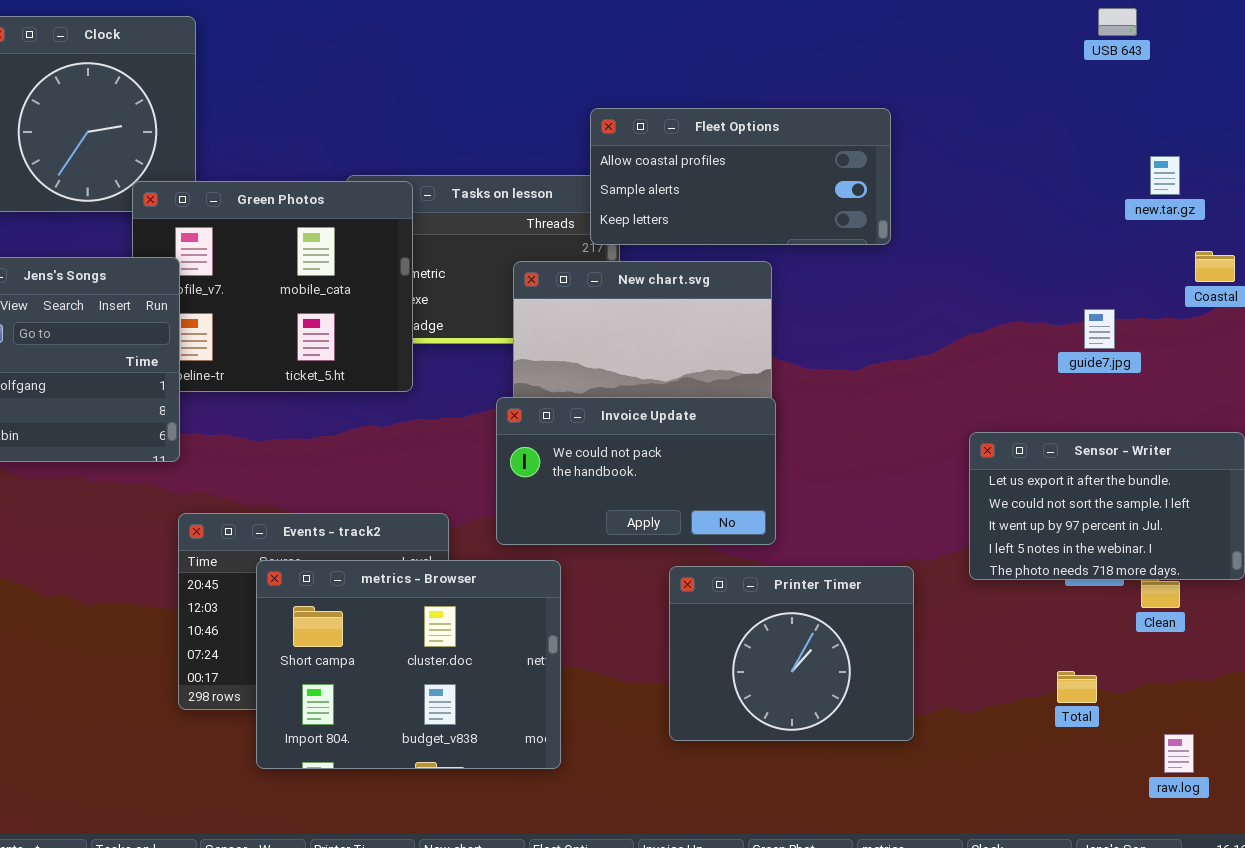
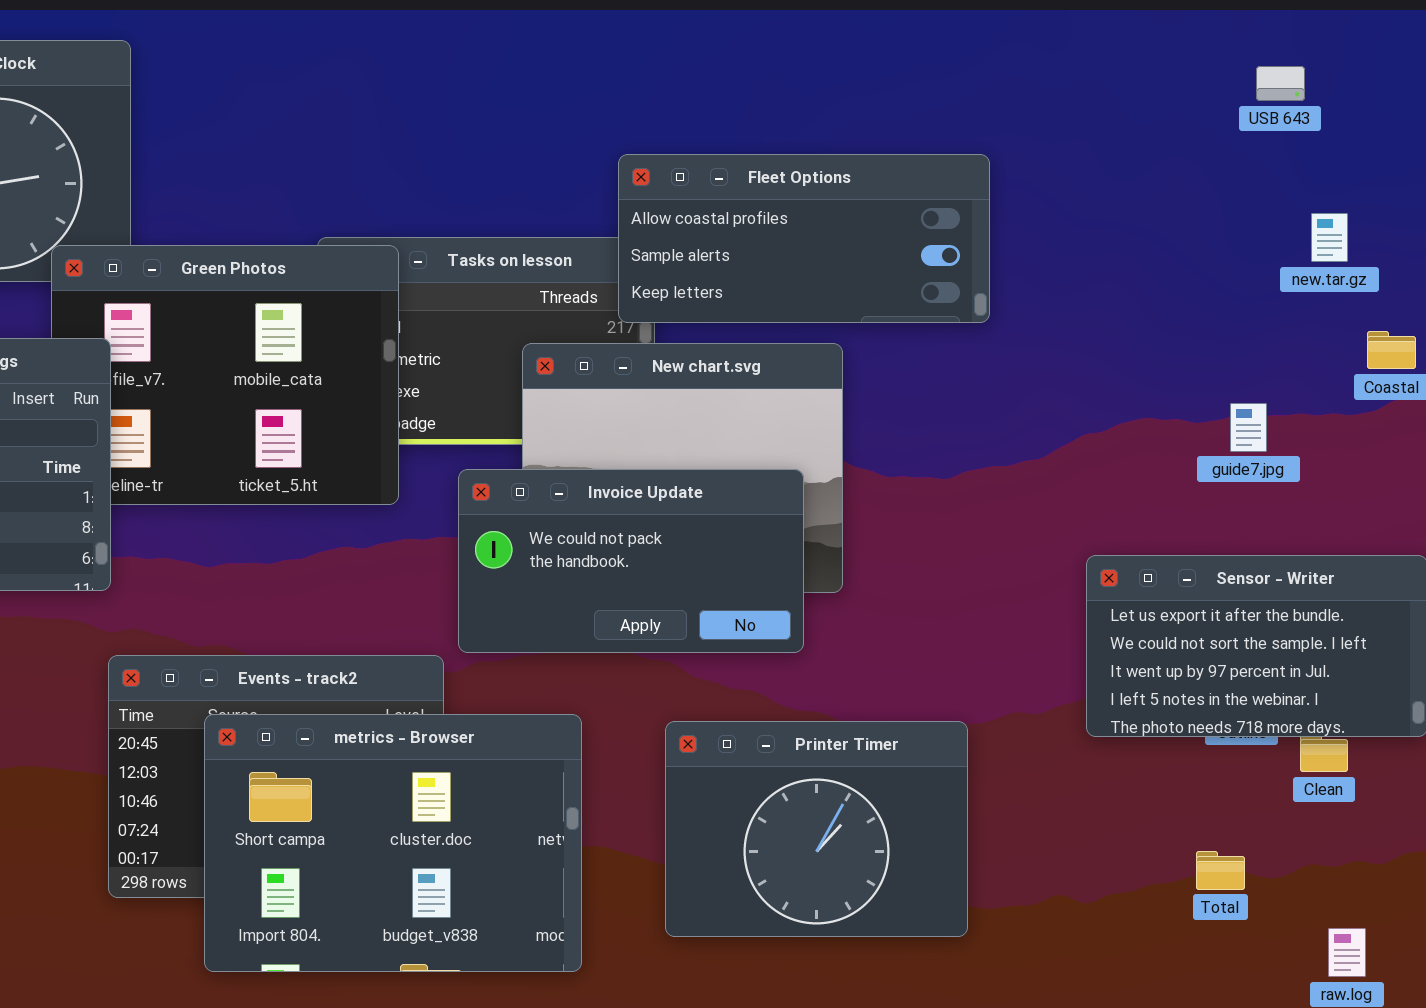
USB 643: [1098,8,1137,36] -> [1256,66,1305,101], moved
Invoice Update: [496,397,776,545] -> [458,469,804,653], moved
Printer Timer: [669,566,914,741] -> [665,721,968,937], moved

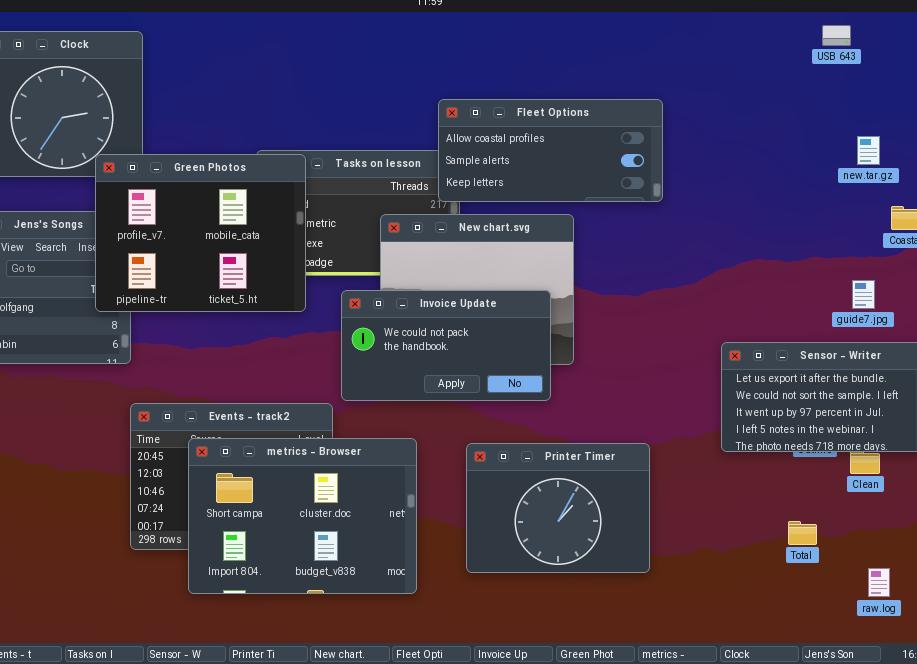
USB 643: [1256,66,1305,101] -> [822,25,851,46], moved
Green Photos: [51,245,399,505] -> [95,154,306,312], raised
guide7.jpg: [1230,403,1267,452] -> [852,280,875,309], moved

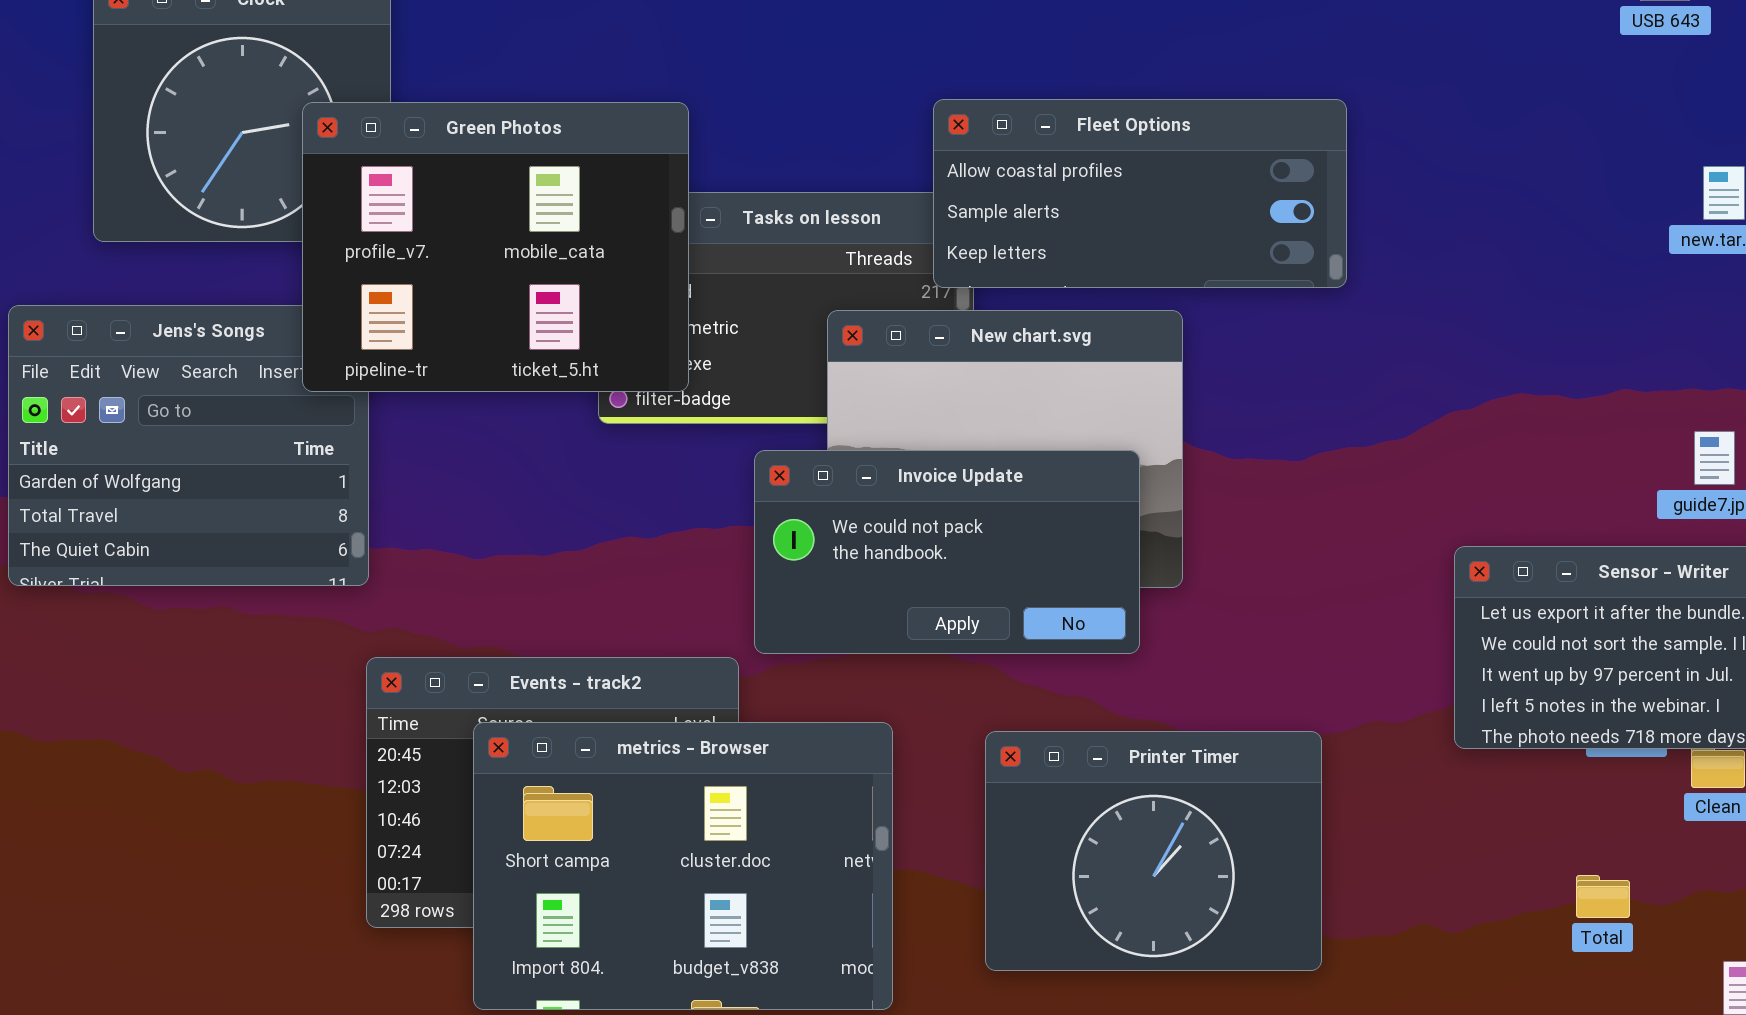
Green Photos: [95,154,306,312] -> [302,102,689,392], moved

